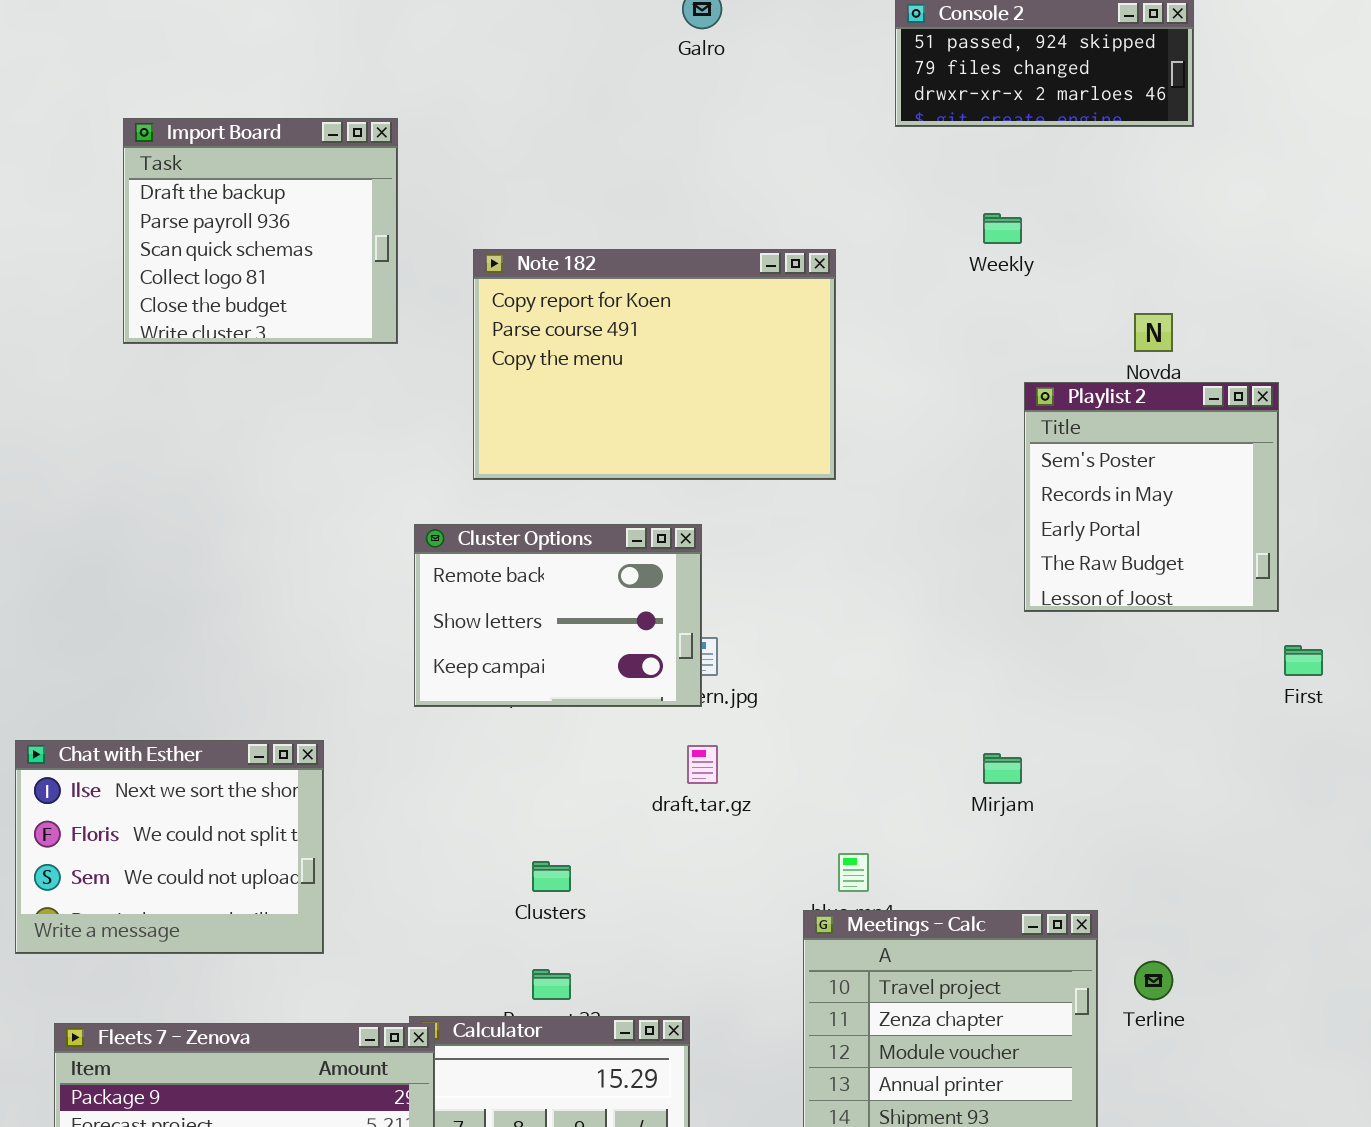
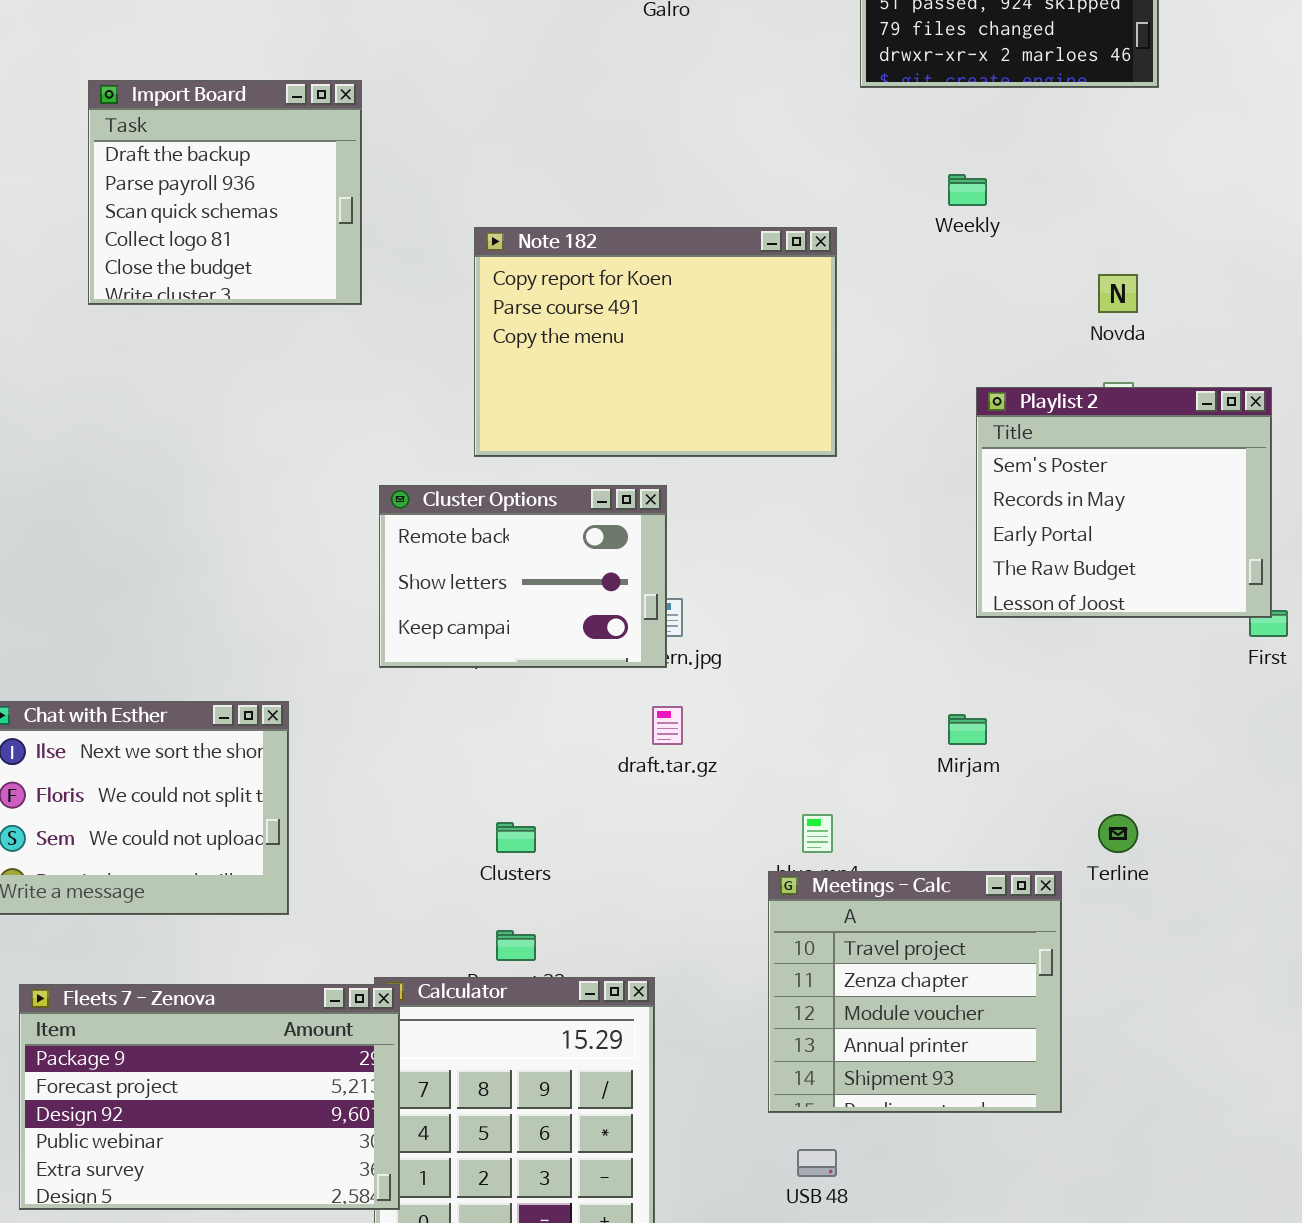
Note 182: [473,249,836,480] -> [474,227,837,457], moved
Playlist 2: [1024,382,1279,612] -> [976,387,1272,618], moved, resized
Terline: [1134,961,1173,1000] -> [1098,814,1138,853], moved

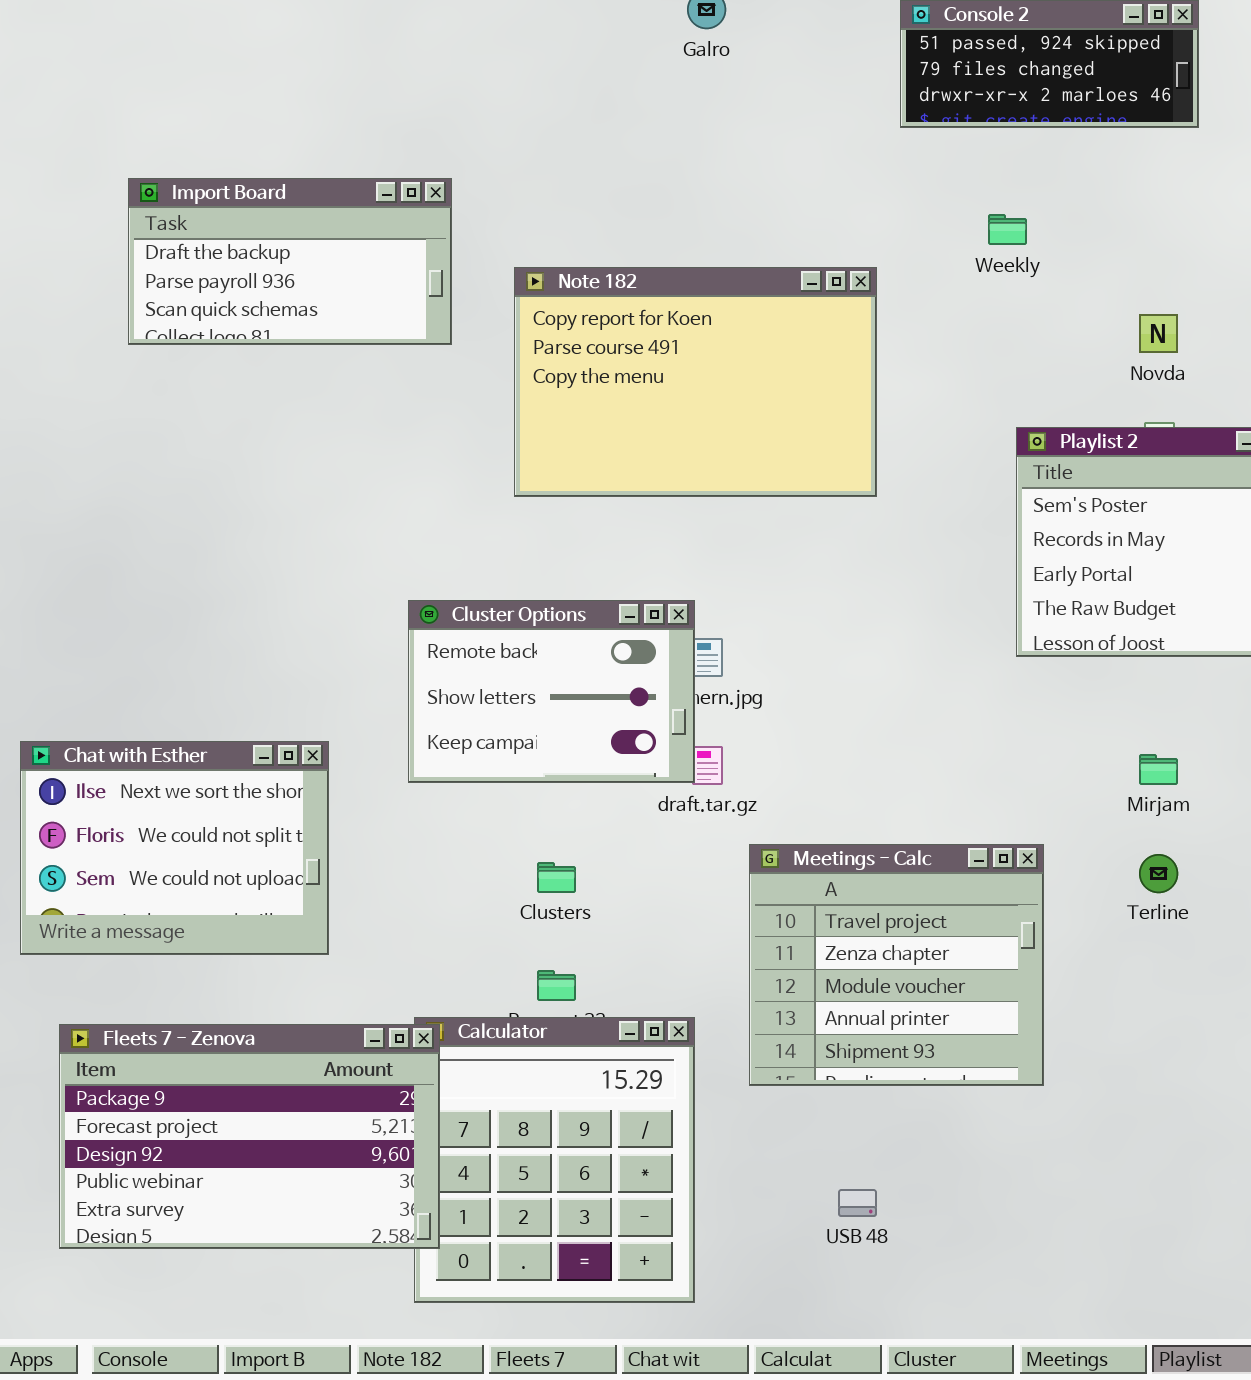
Import Board: [88,80,362,305] -> [128,178,452,345], resized
Cluster Options: [379,485,667,668] -> [408,600,695,783], moved
Mirjam: [948,714,987,745] -> [1139,754,1178,785], moved
Meetings - Calc: [768,871,1062,1113] -> [749,844,1044,1086], moved

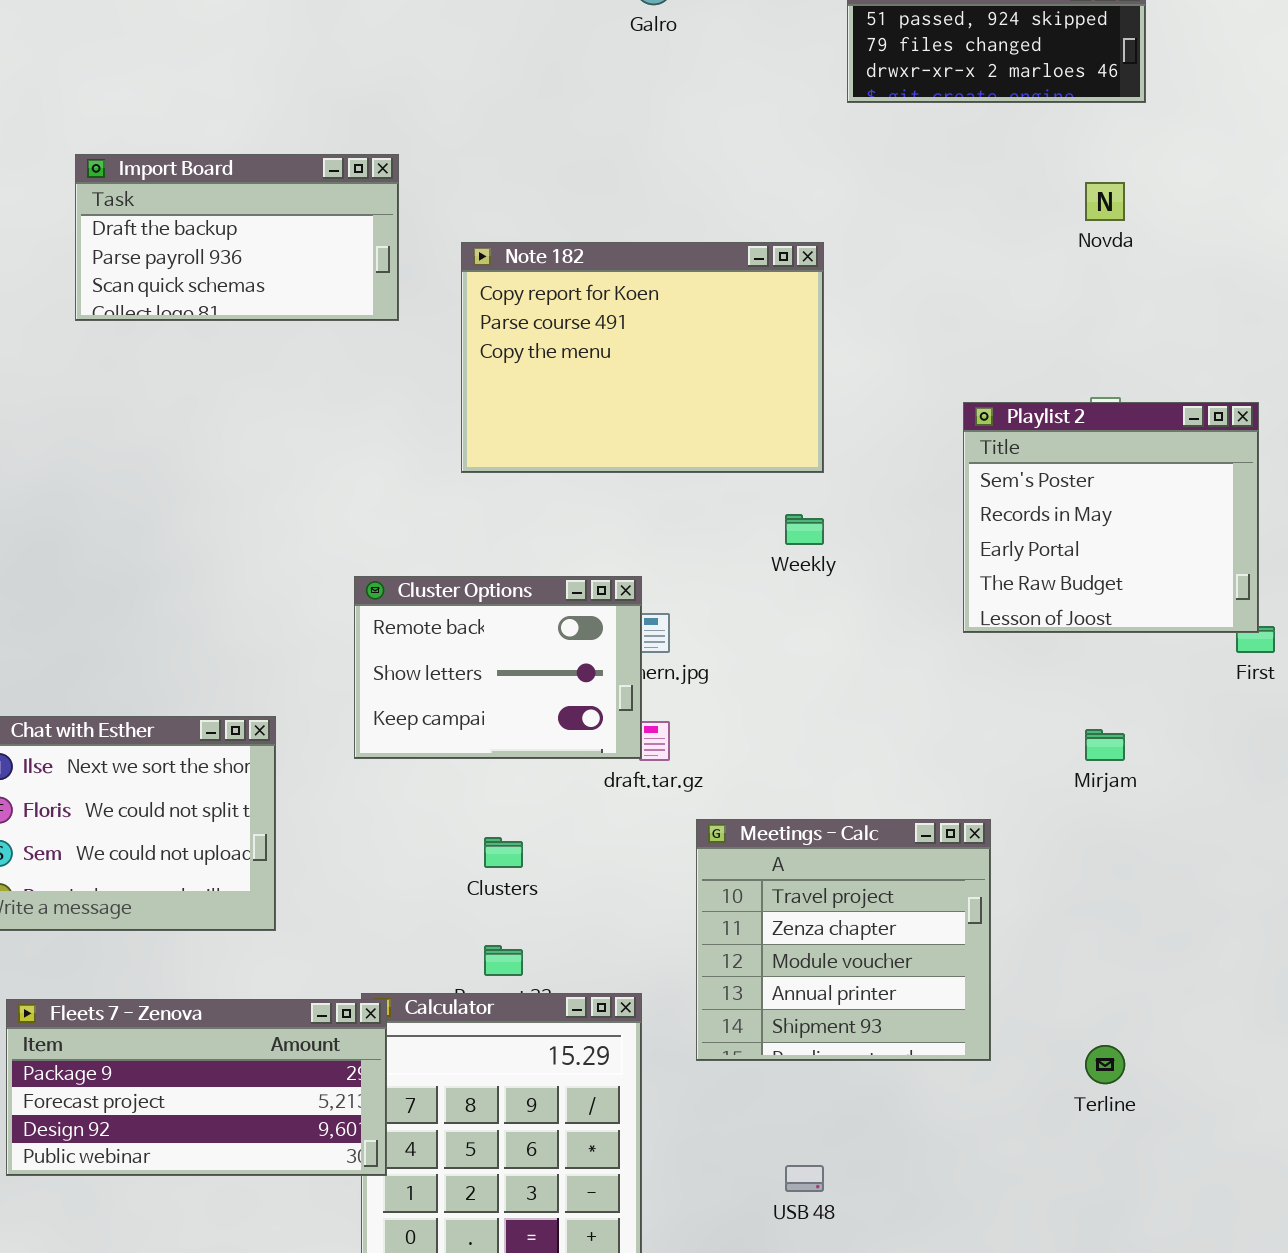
Weekly: [988,214,1027,245] -> [785,514,824,545], moved
Novda: [1139,314,1178,353] -> [1085,182,1125,221], moved
Terline: [1139,854,1178,893] -> [1085,1045,1125,1084], moved
Fleets 7 - Zenova: [59,1024,440,1249] -> [6,999,387,1176], resized

